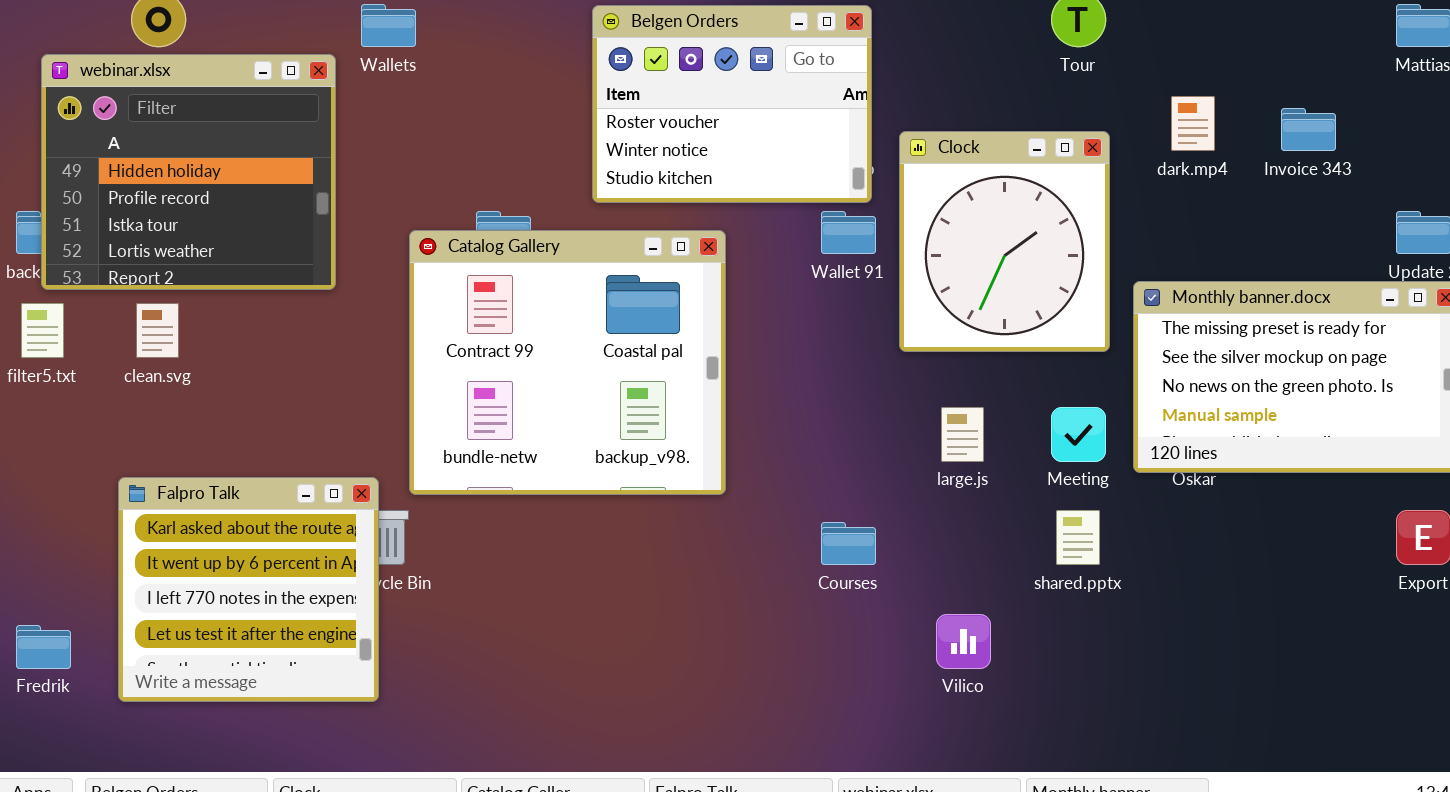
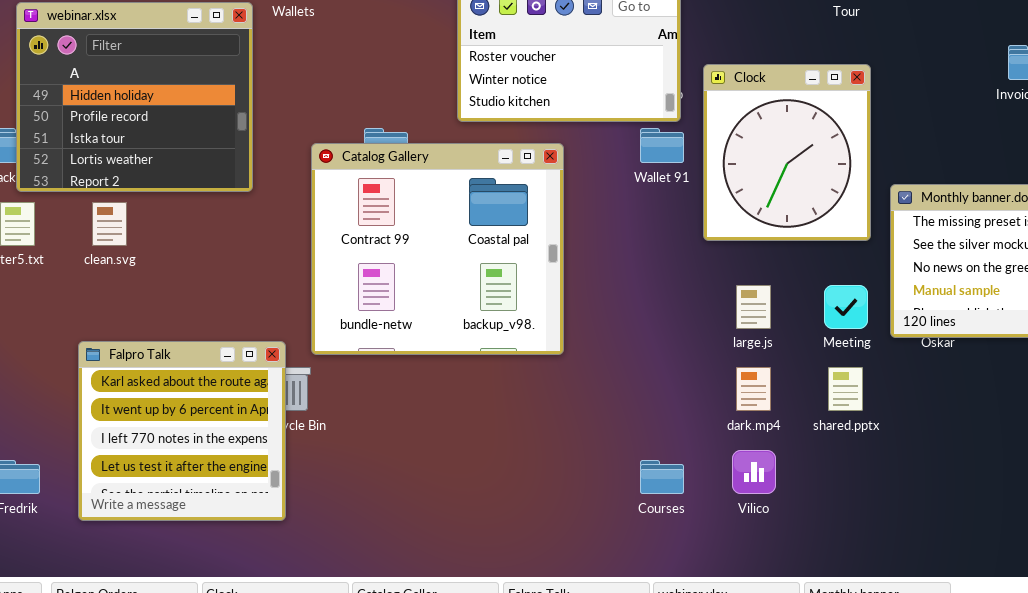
dark.mp4: [1171,96,1215,151] -> [736,367,771,411], moved
Courses: [821,522,876,565] -> [640,460,684,494], moved

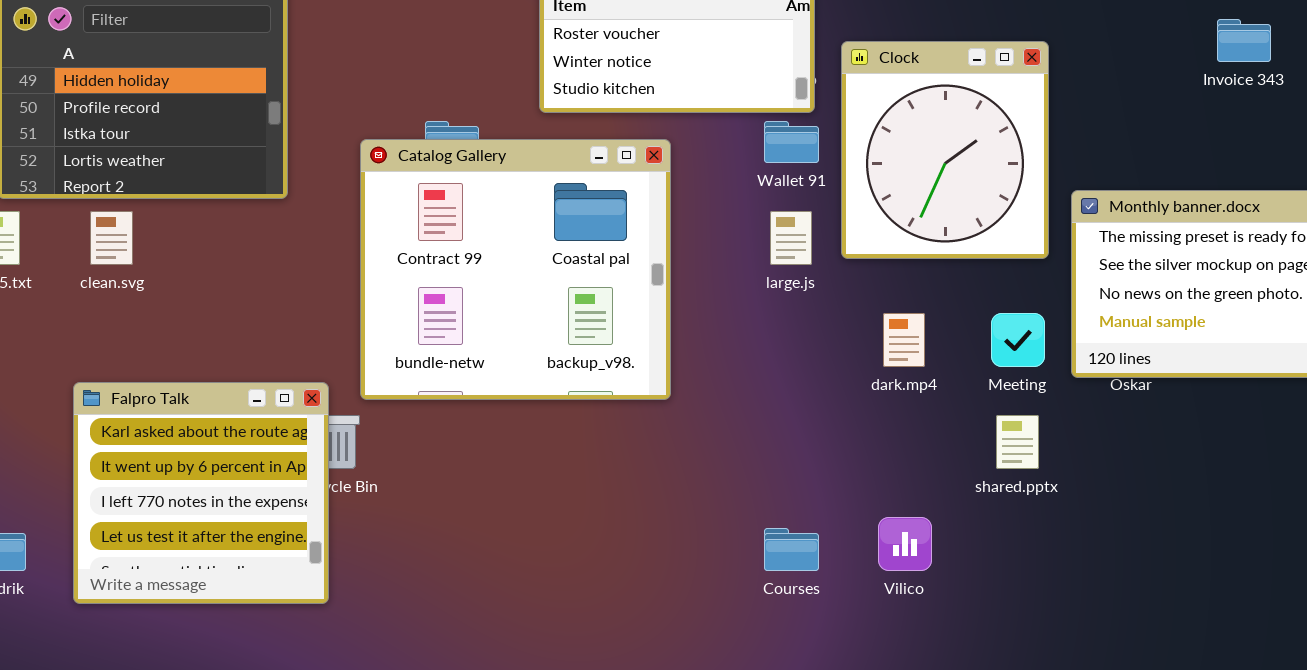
large.js: [736,285,771,329] -> [770,211,812,265], moved
dark.mp4: [736,367,771,411] -> [883,313,925,367], moved

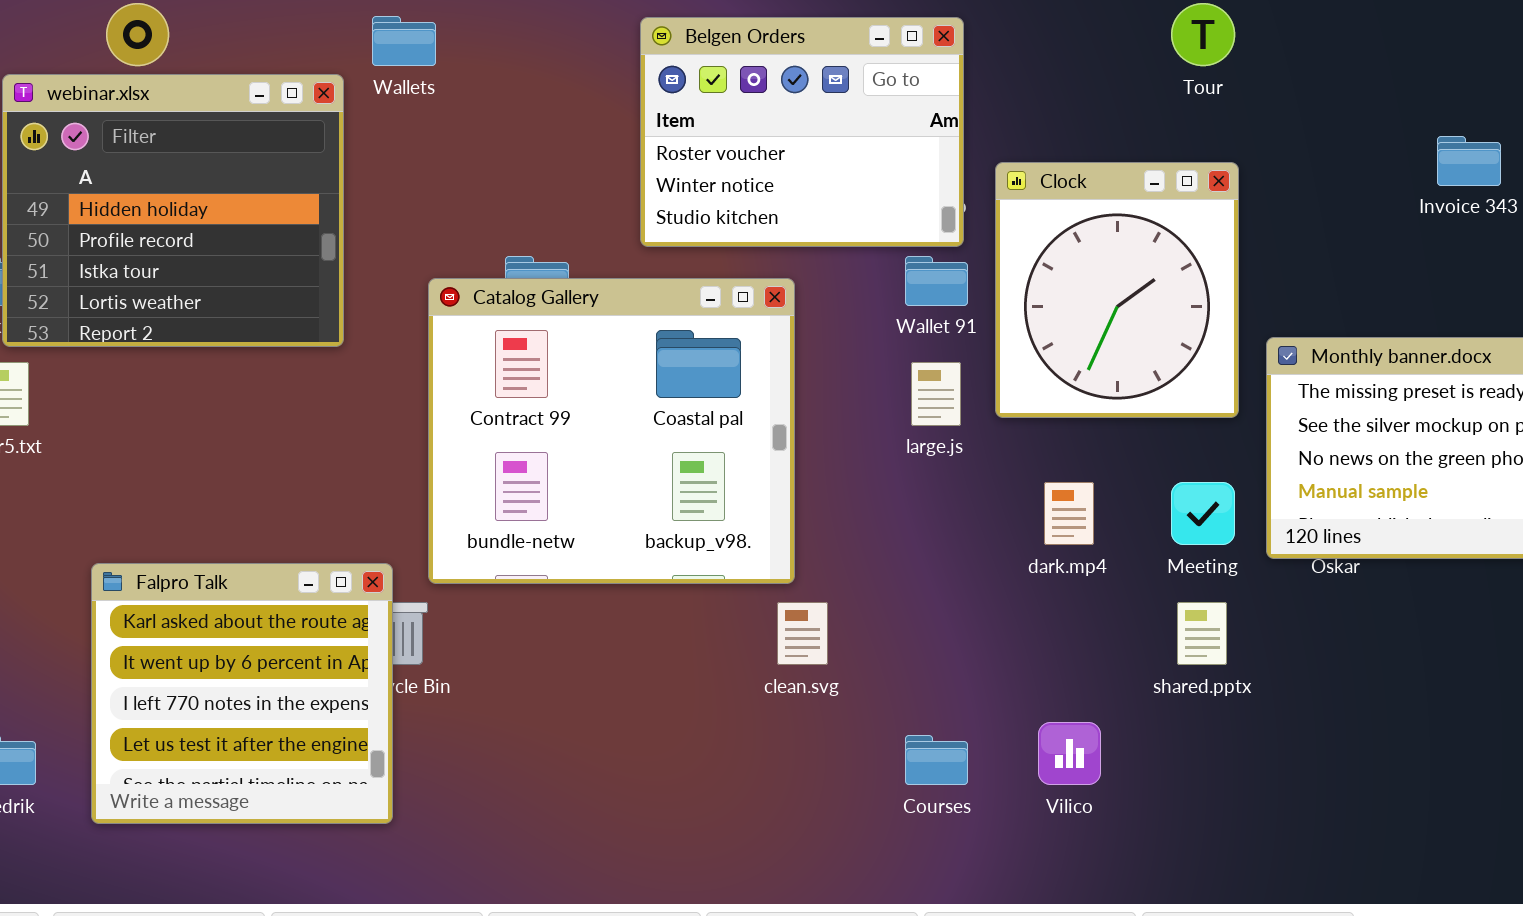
clean.svg: [90,211,133,265] -> [777,602,828,665], moved

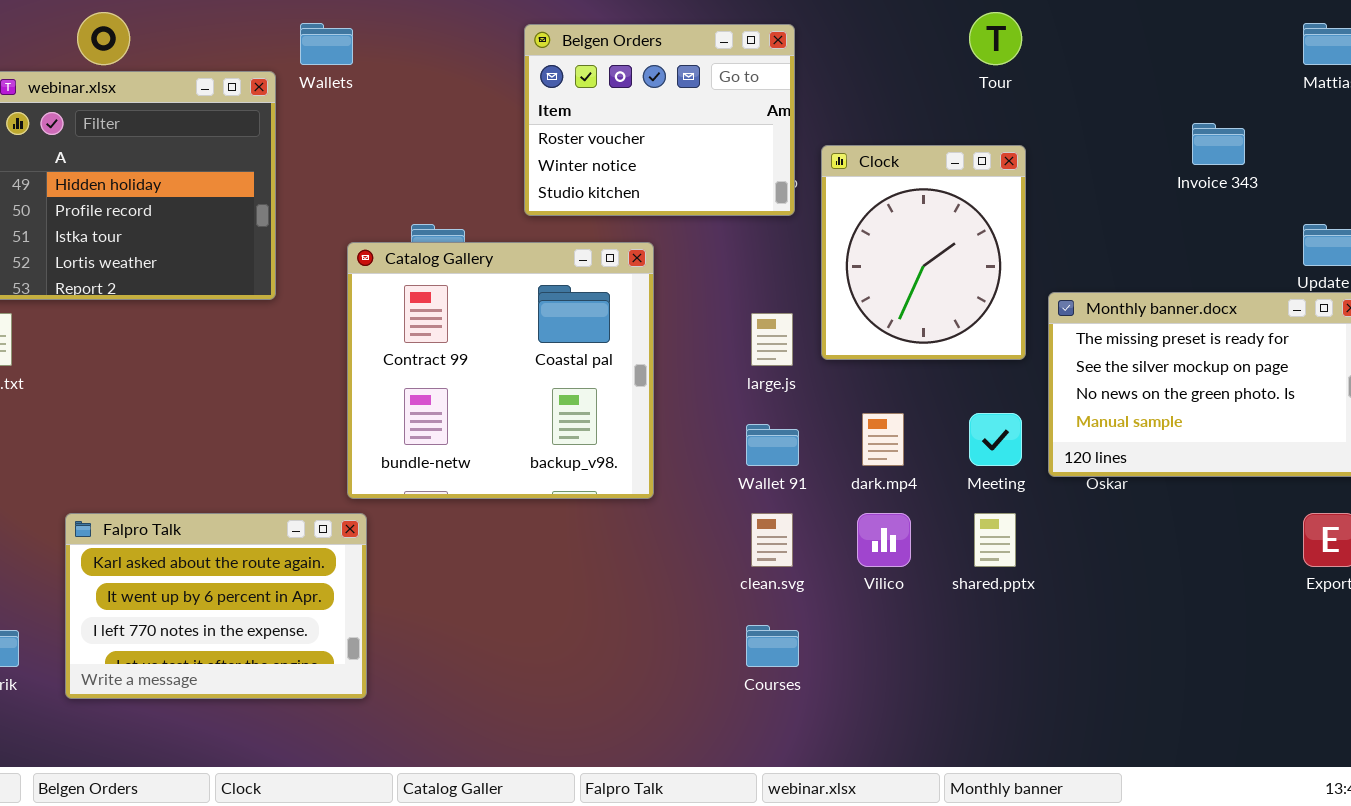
Wallet 91: [905,256,968,306] -> [746,424,799,466], moved
Falpro Talk: [91,563,393,824] -> [65,513,367,699], resized
clean.svg: [777,602,828,665] -> [751,513,793,567], moved
Vilico: [1038,722,1101,785] -> [857,513,911,567], moved

